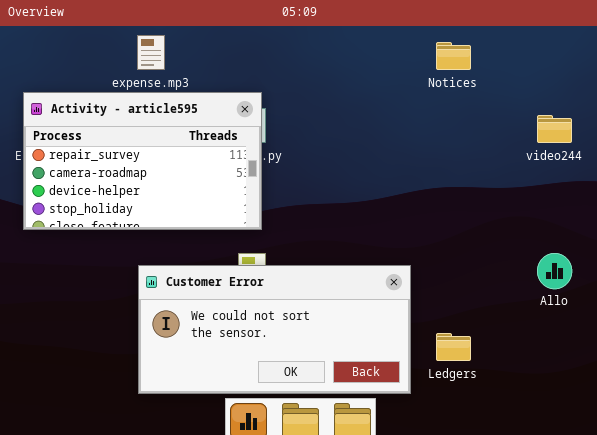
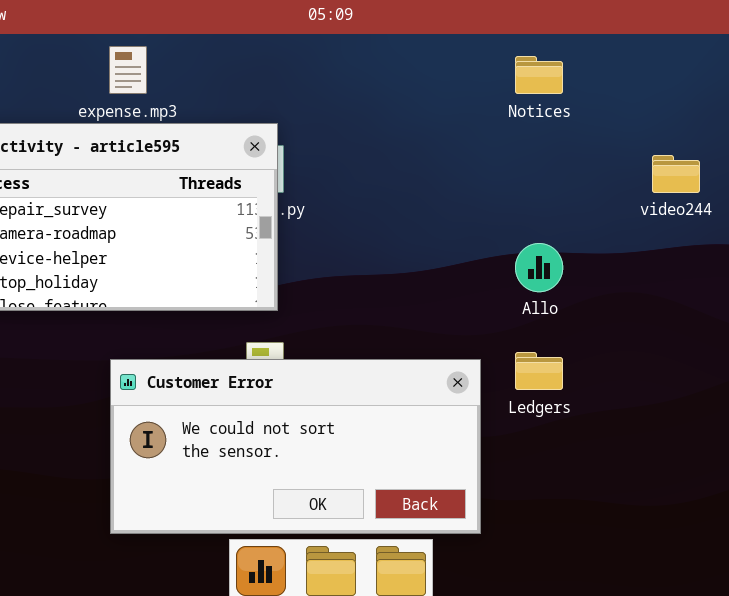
Allo: [537,253,572,289] -> [515,243,563,292], moved
Ledgers: [436,333,471,361] -> [515,352,563,390], moved

